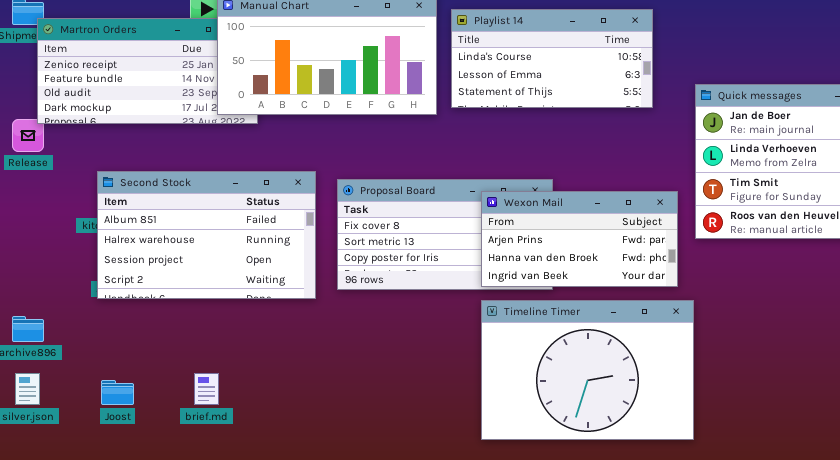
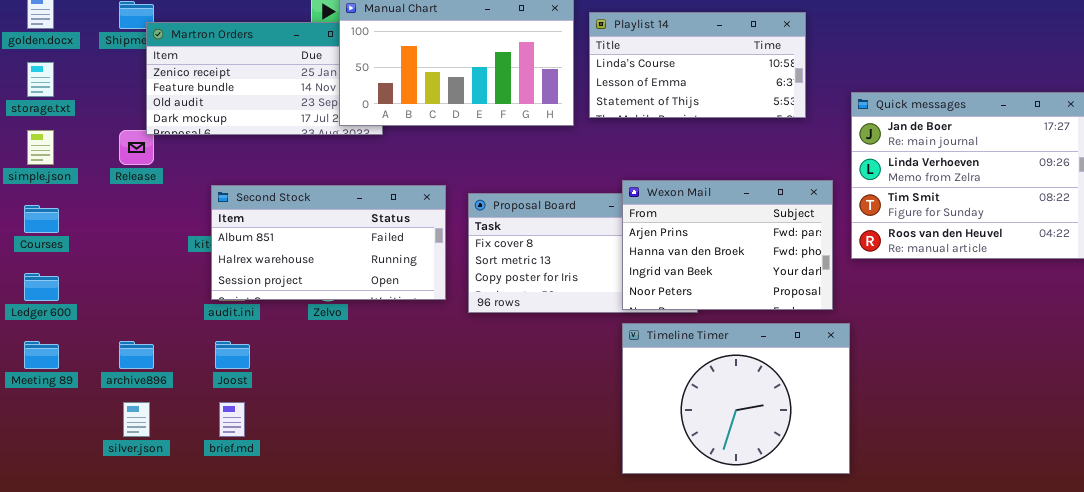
Second Stock: [97,171,316,299] -> [211,185,446,300], resized
Wexon Mail: [481,191,678,287] -> [622,180,833,310], resized
brief.md: [194,373,219,405] -> [219,402,245,437], moved
Joost: [101,380,134,405] -> [215,341,250,369], moved

